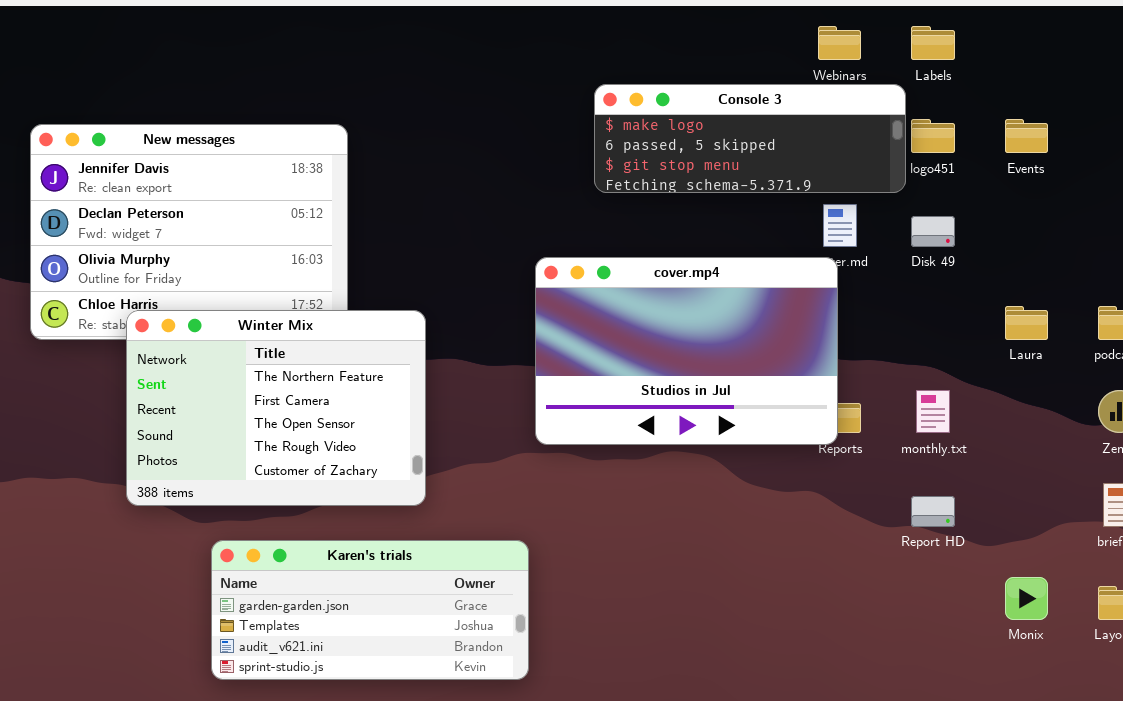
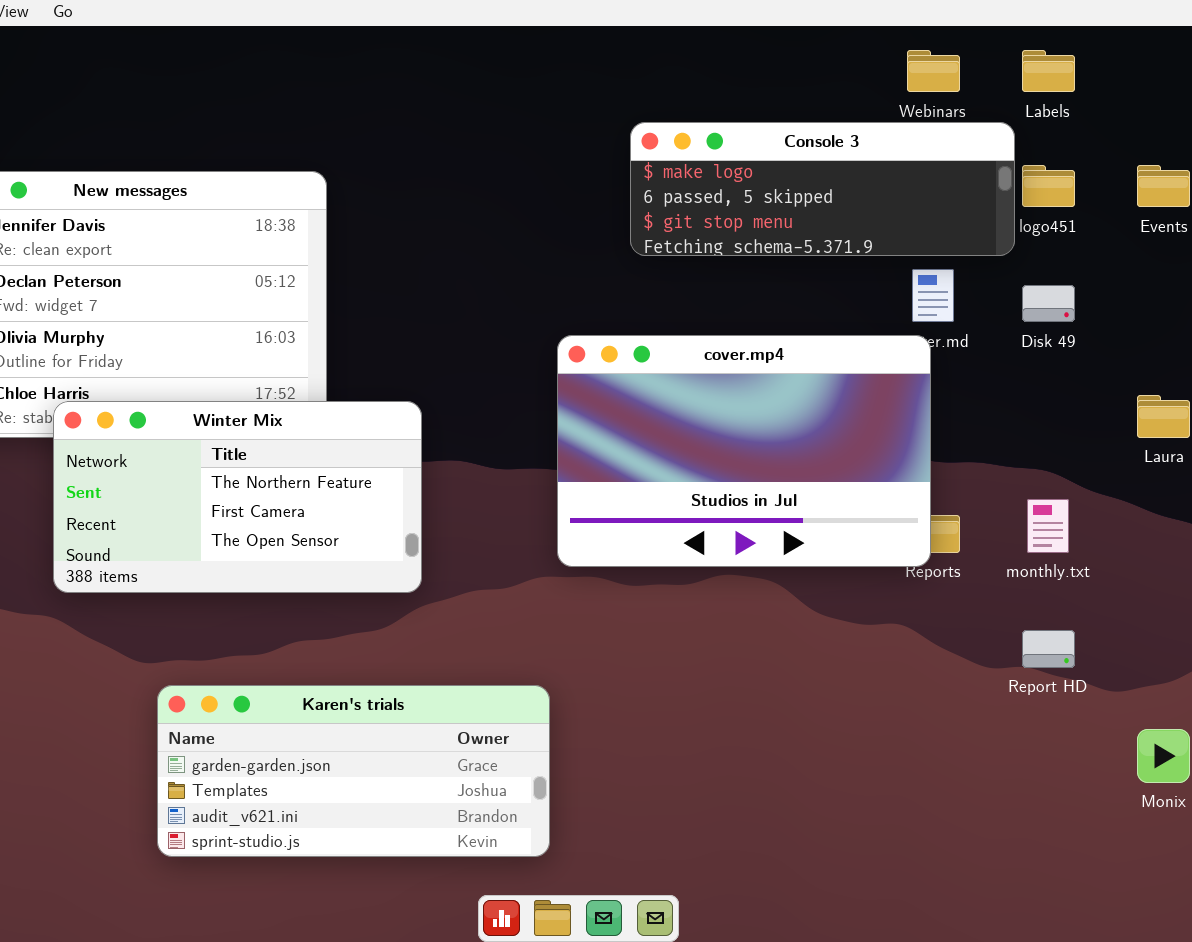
Winter Mix: [126,310,426,506] -> [53,401,422,593], resized

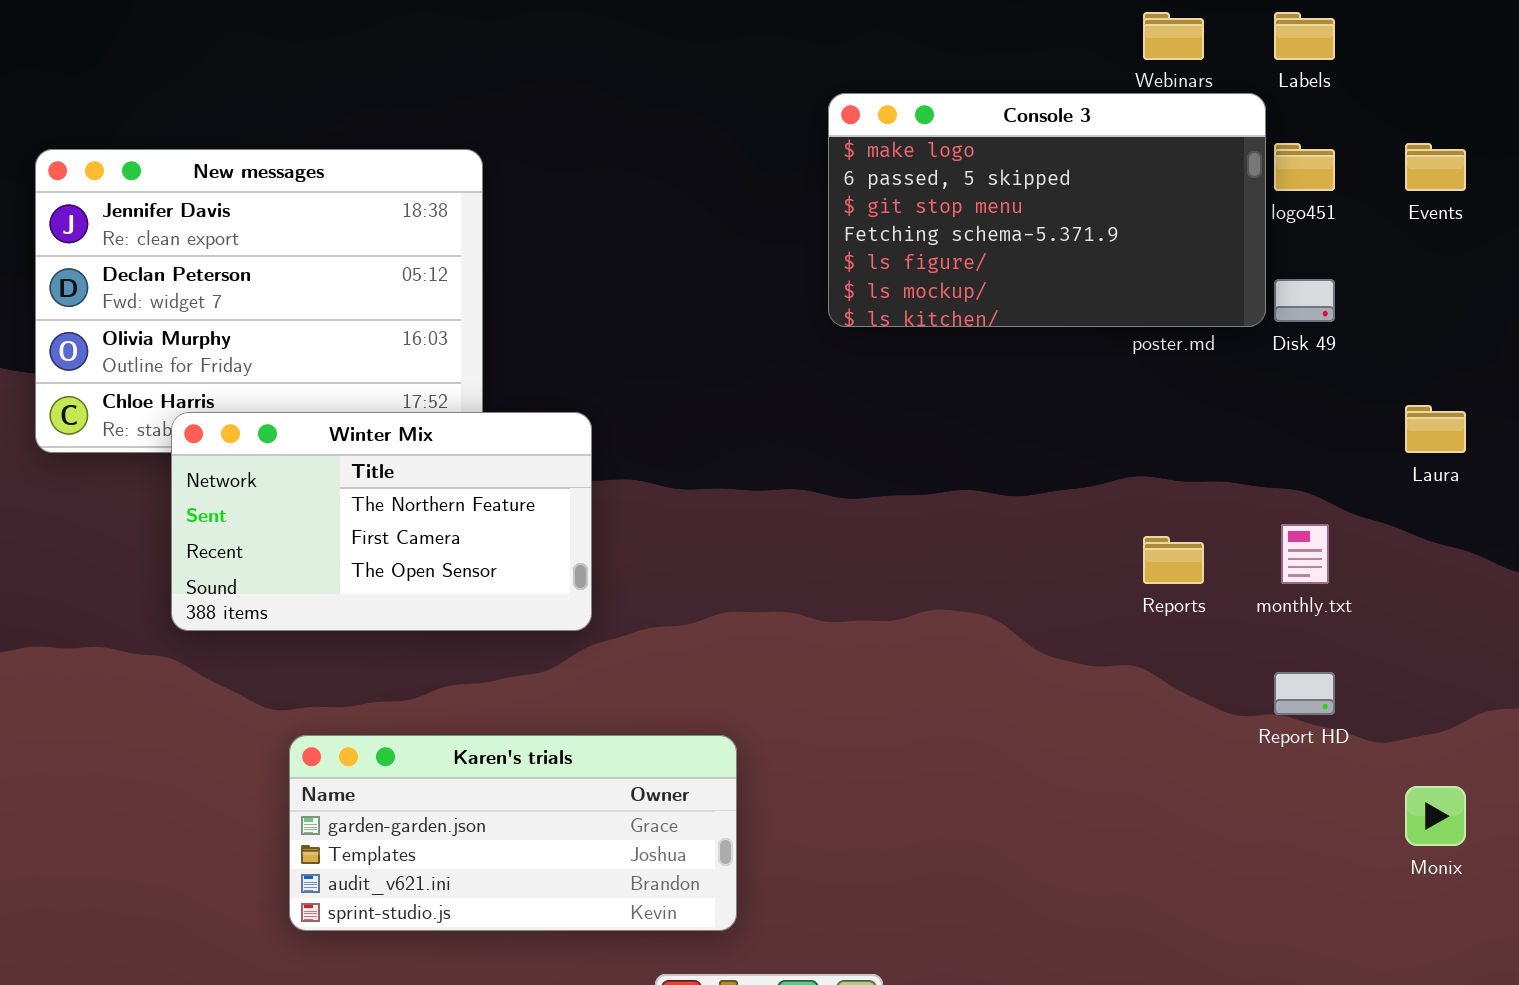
Console 3: [630,122,1015,256] -> [828,93,1266,327], resized
cover.mp4: [557,335,931,567] -> none, closed

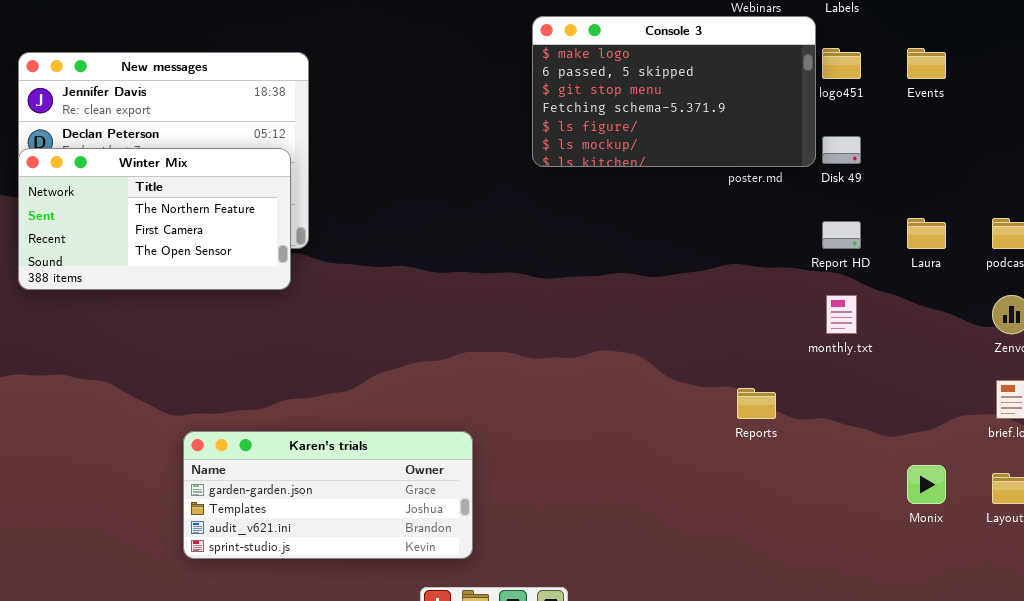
Winter Mix: [171,412,592,631] -> [18,148,291,290], moved
Reports: [1143,536,1204,584] -> [737,388,776,419], moved
Report HD: [1274,672,1335,715] -> [822,221,861,249], moved

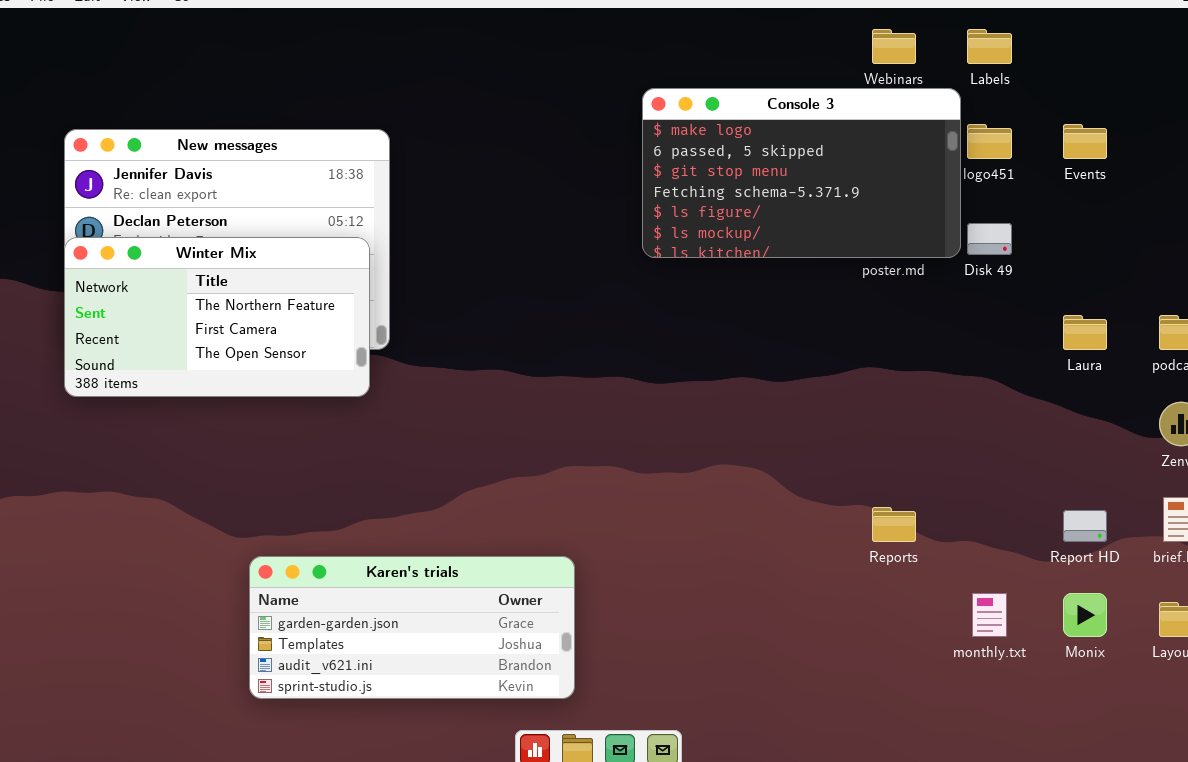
Report HD: [822,221,861,249] -> [1063,510,1107,542], moved
monthly.txt: [826,295,857,334] -> [972,593,1007,637], moved

